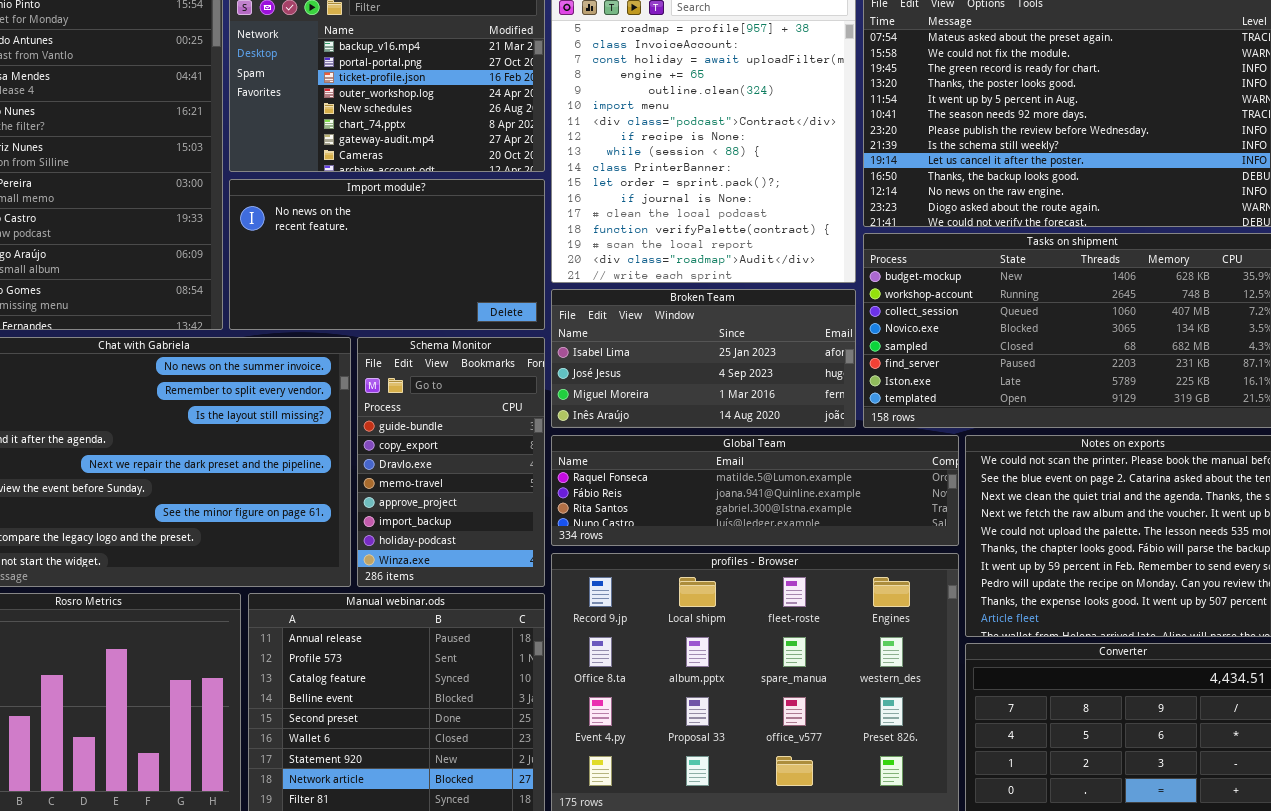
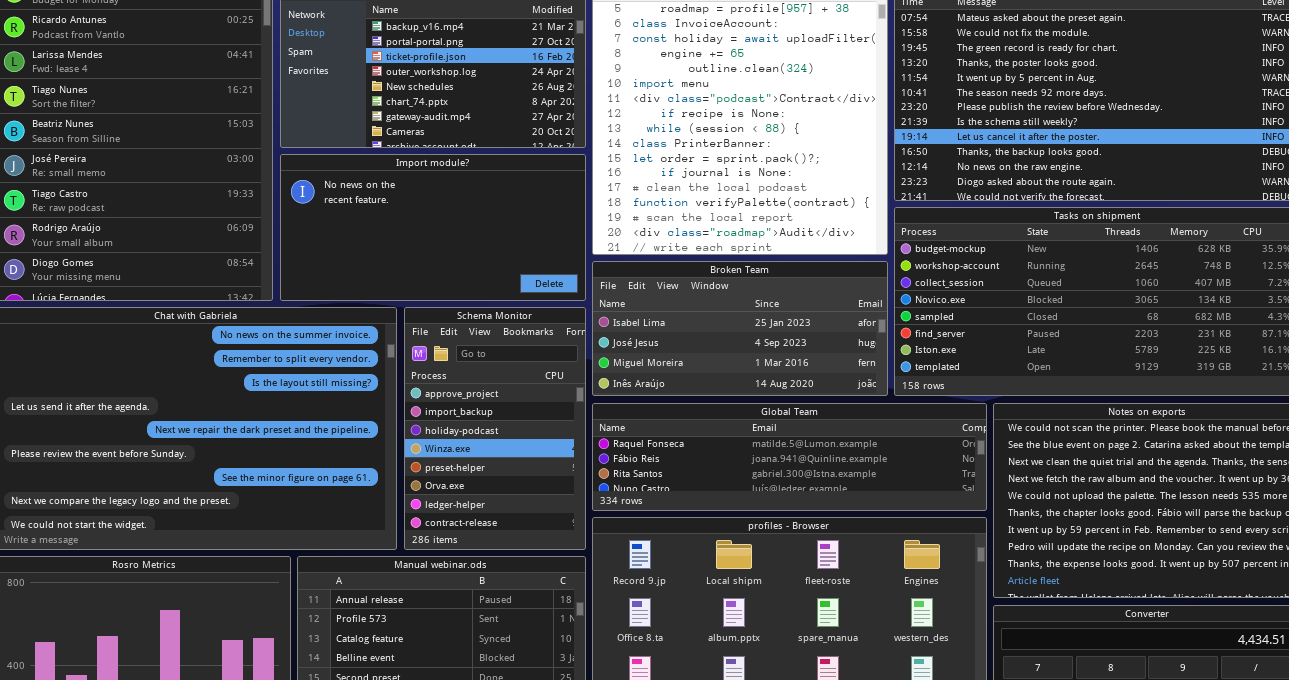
Schema Monitor: [357,337,545,587] -> [404,307,586,550], scrolled down 4 rows

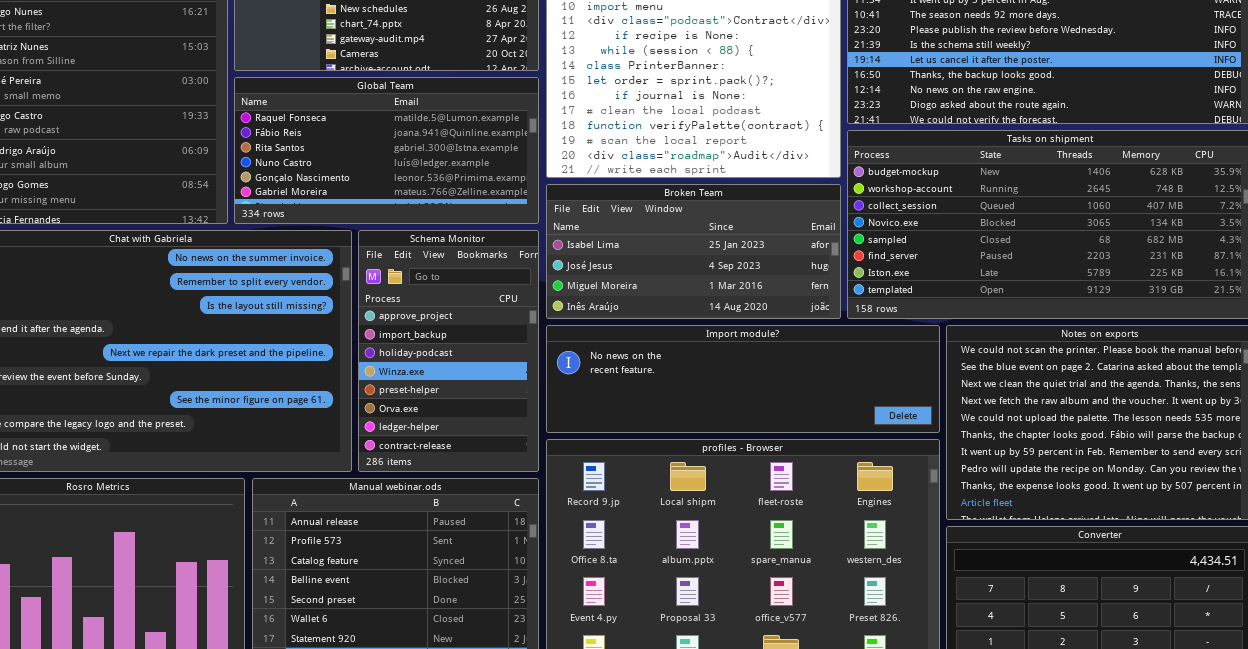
Import module?: [280,154,586,301] -> [546,325,940,433], moved, resized
Global Team: [592,403,987,511] -> [234,77,539,224], moved, resized

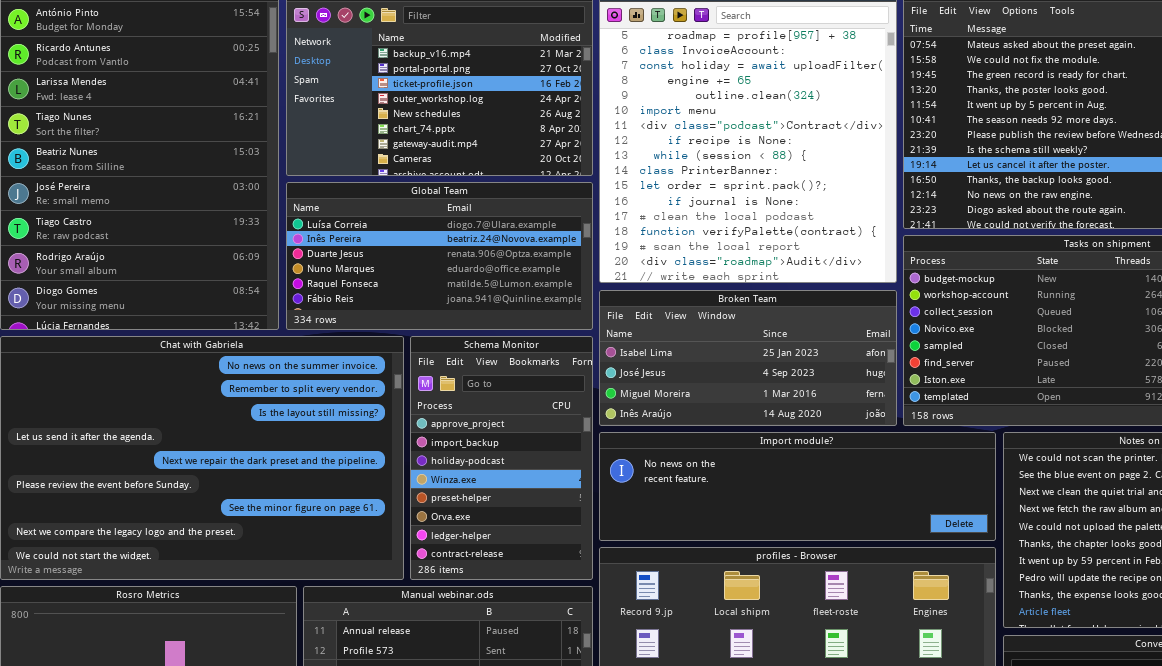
Global Team: [234,77,539,224] -> [286,182,593,330], scrolled up 4 rows

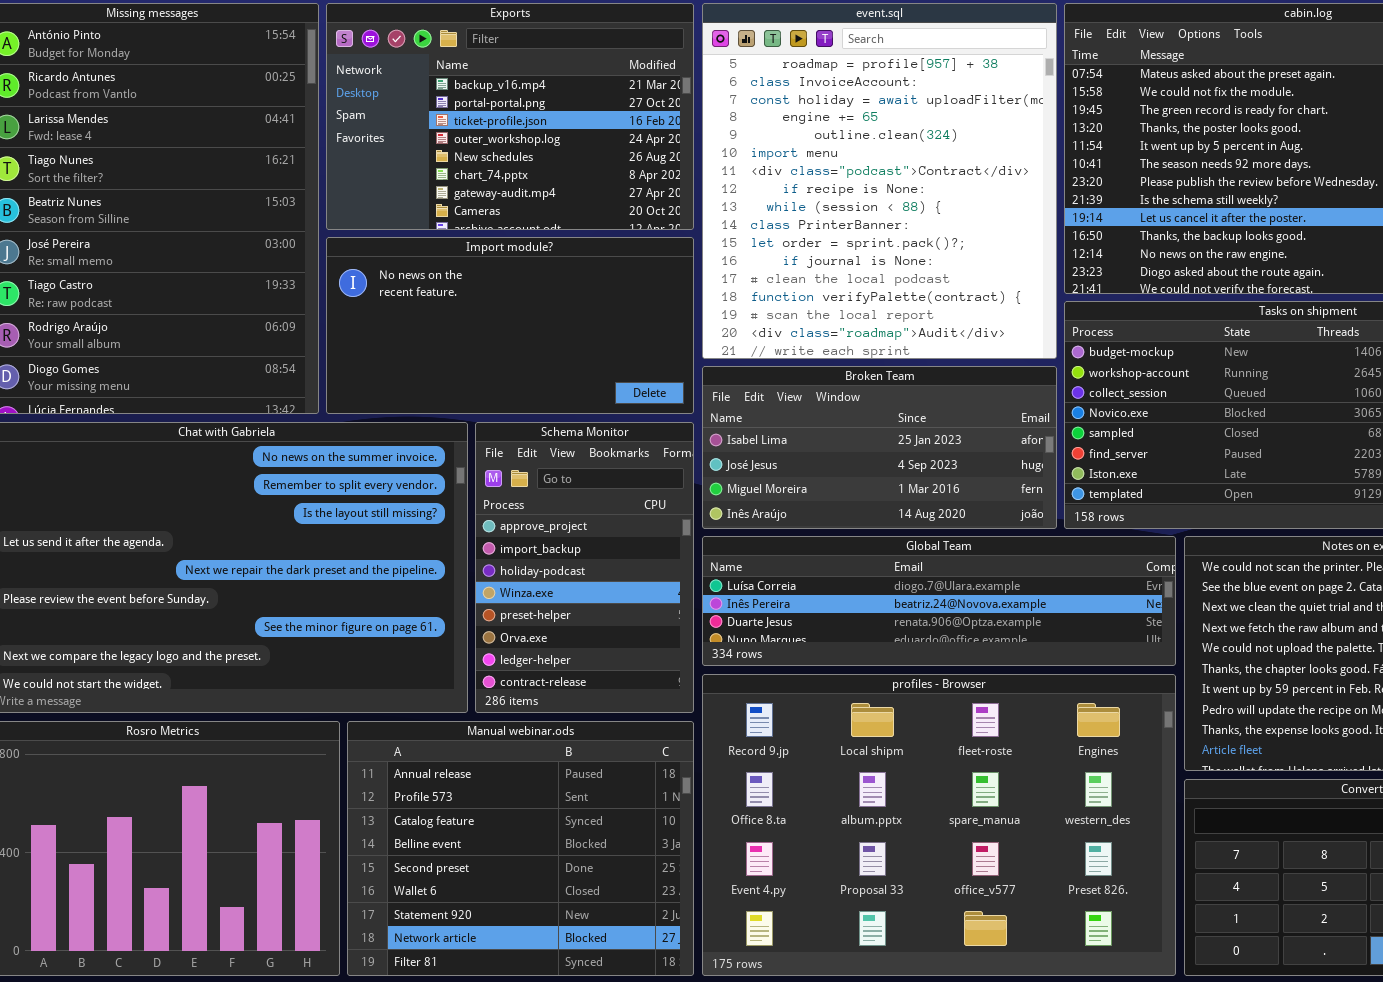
Global Team: [286,182,593,330] -> [702,536,1176,666], moved, resized
Import module?: [599,432,996,541] -> [326,237,694,414], moved, resized

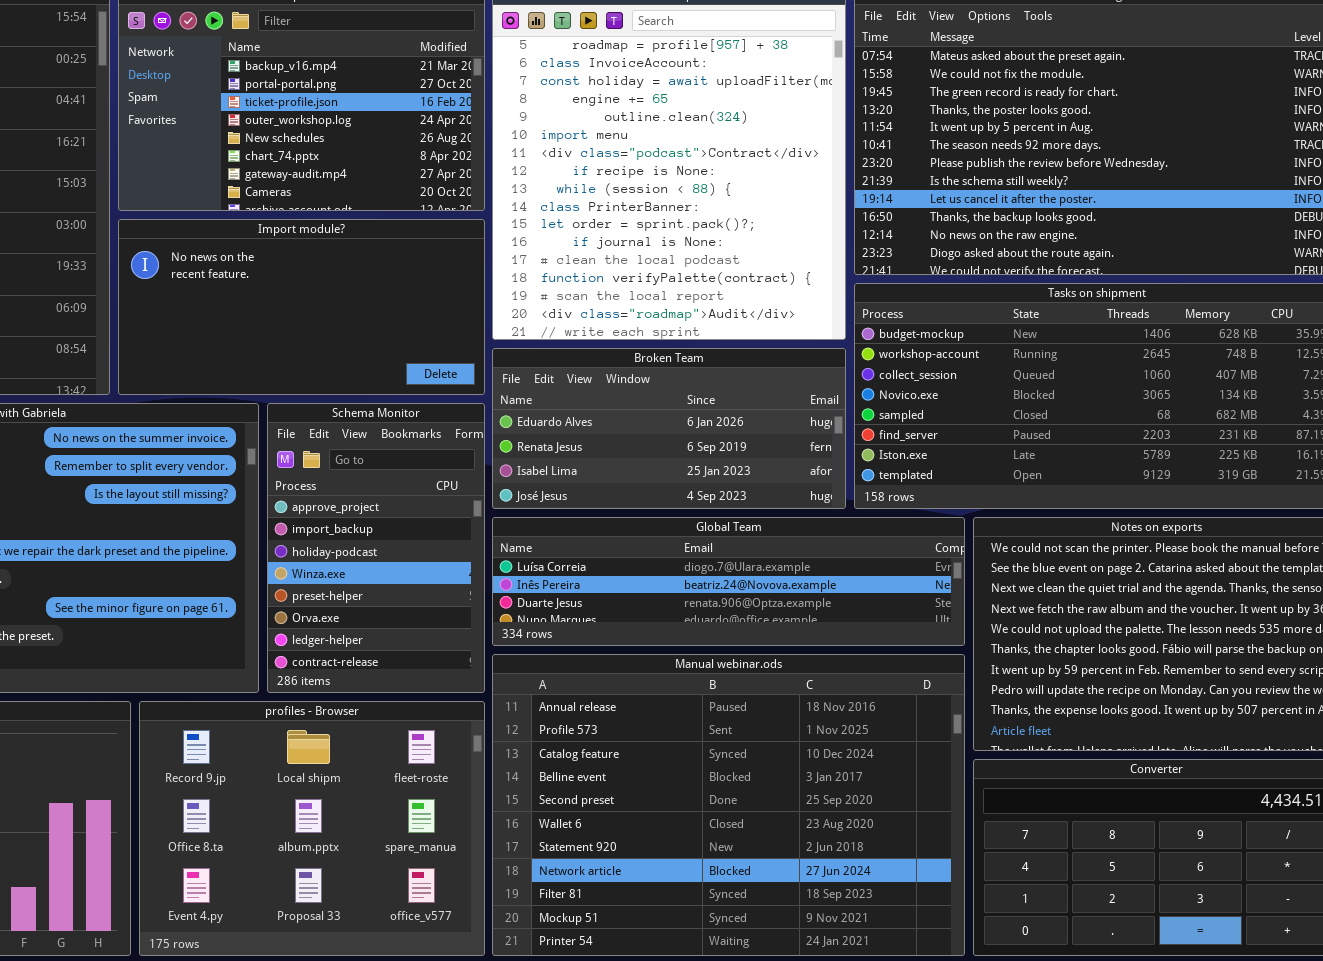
Broken Team: [702,366,1057,529] -> [492,348,846,509], scrolled up 2 rows
profiles - Browser: [702,674,1176,976] -> [139,701,485,956], moved, resized
Manual webinar.ods: [347,721,694,976] -> [492,654,965,956], moved, resized

